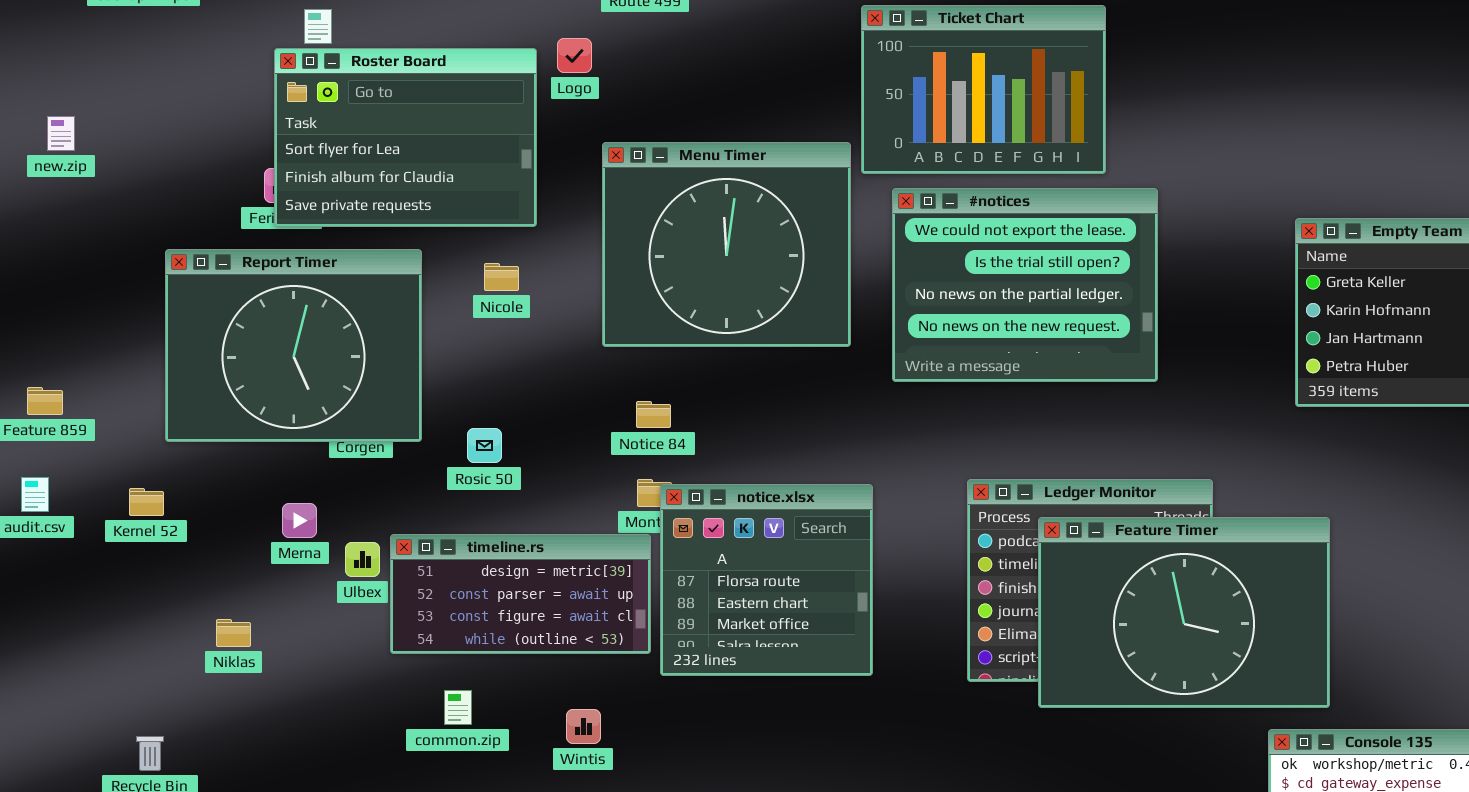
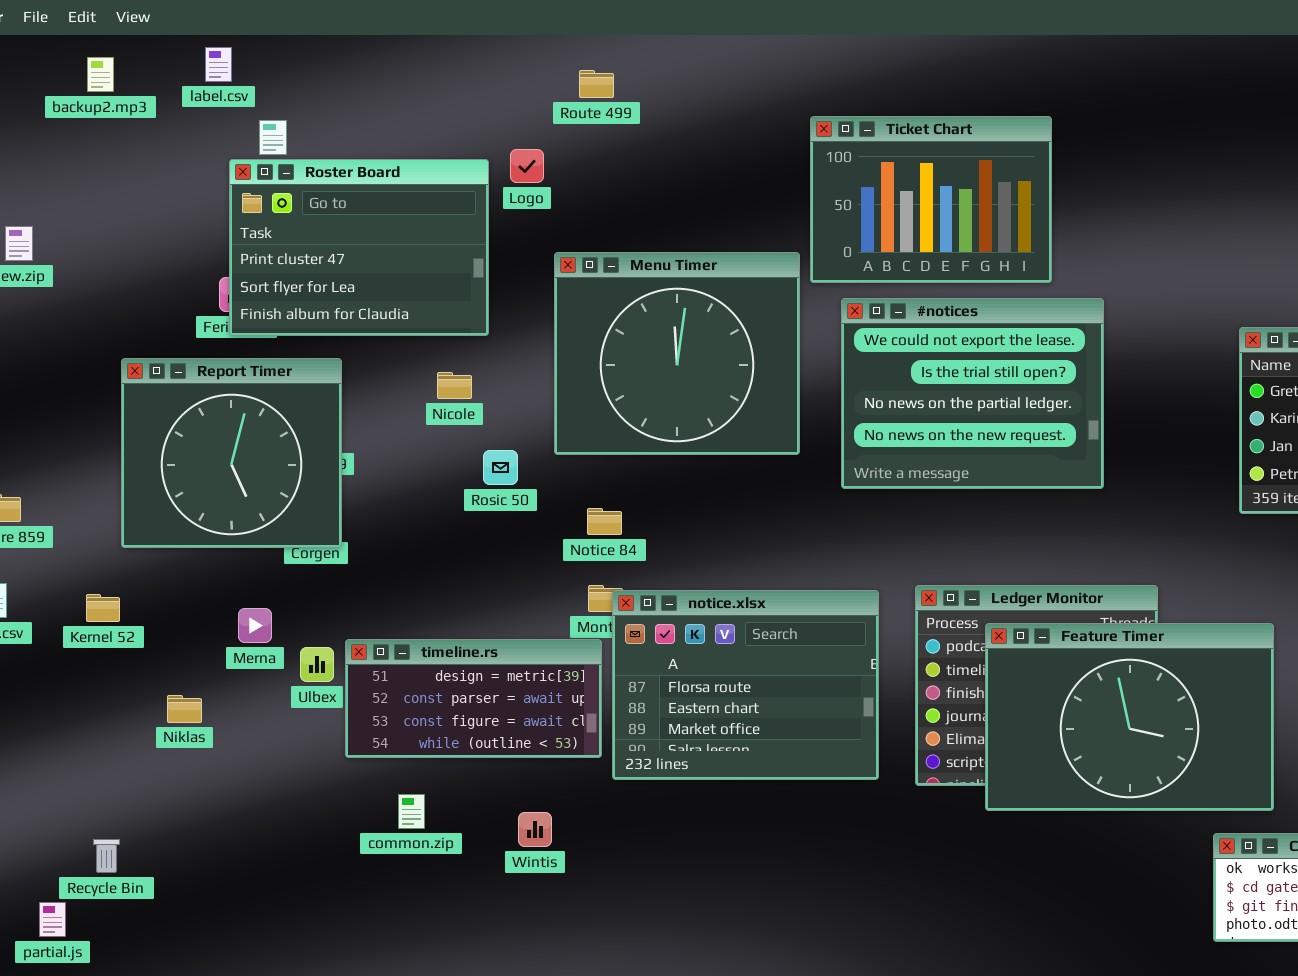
Roster Board: [274,48,537,227] -> [229,159,489,336], scrolled up 1 row
Report Timer: [165,249,422,442] -> [121,358,342,548], resized
Rosic 50: [467,428,502,463] -> [483,450,518,485], moved
notice.xlsx: [660,484,873,676] -> [612,590,879,780], resized
Niklas: [216,619,251,647] -> [167,695,202,723], moved

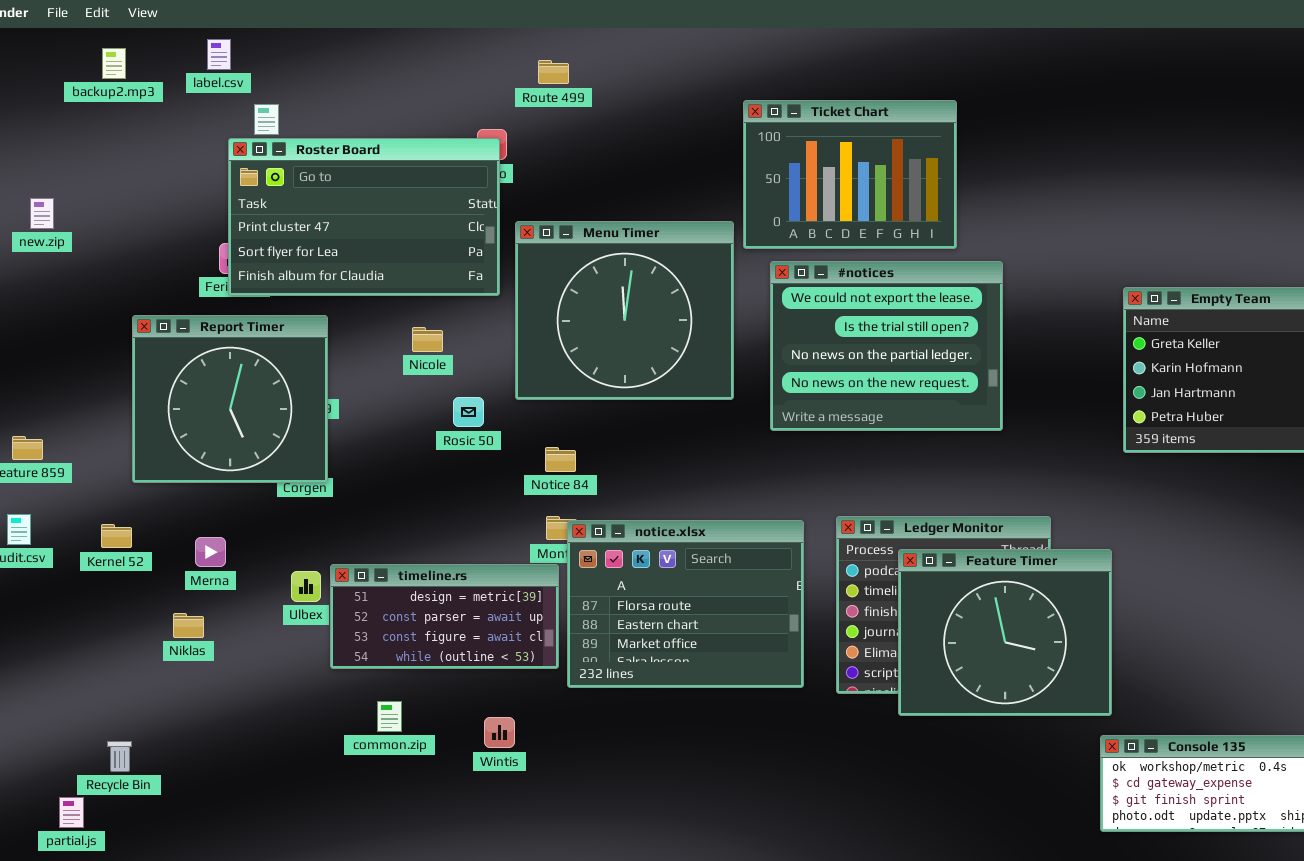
Roster Board: [229,159,489,336] -> [228,138,500,296], resized
Merna: [238,608,272,643] -> [195,537,226,567], moved
Feature Timer: [985,623,1274,811] -> [898,549,1112,716], resized

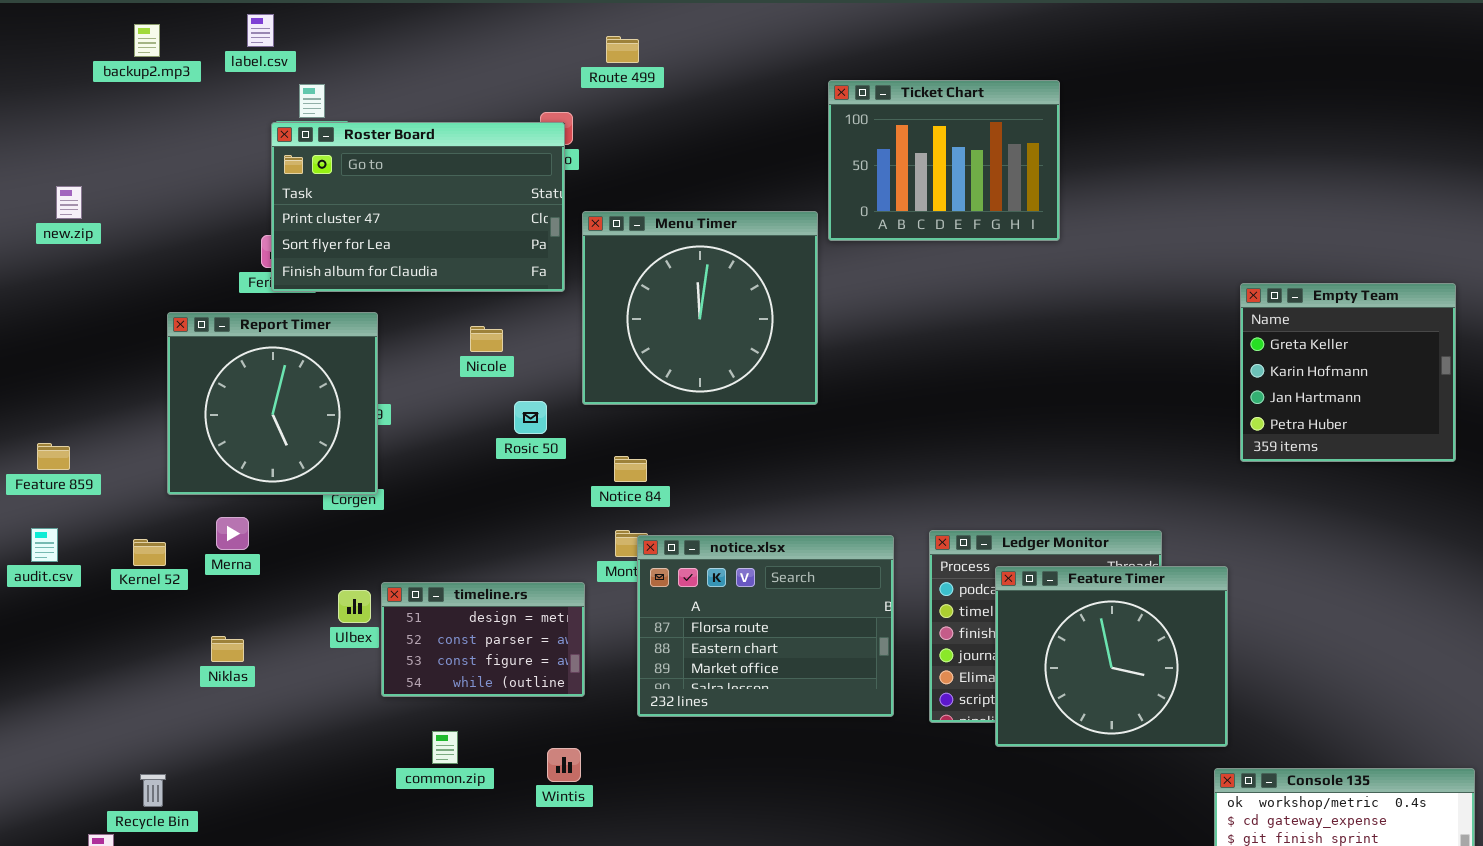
#notices: [770,261,1003,431] -> none, closed
Merna: [195,537,226,567] -> [216,517,249,550], moved
timeline.rs: [330,564,559,669] -> [381,582,585,697], resized

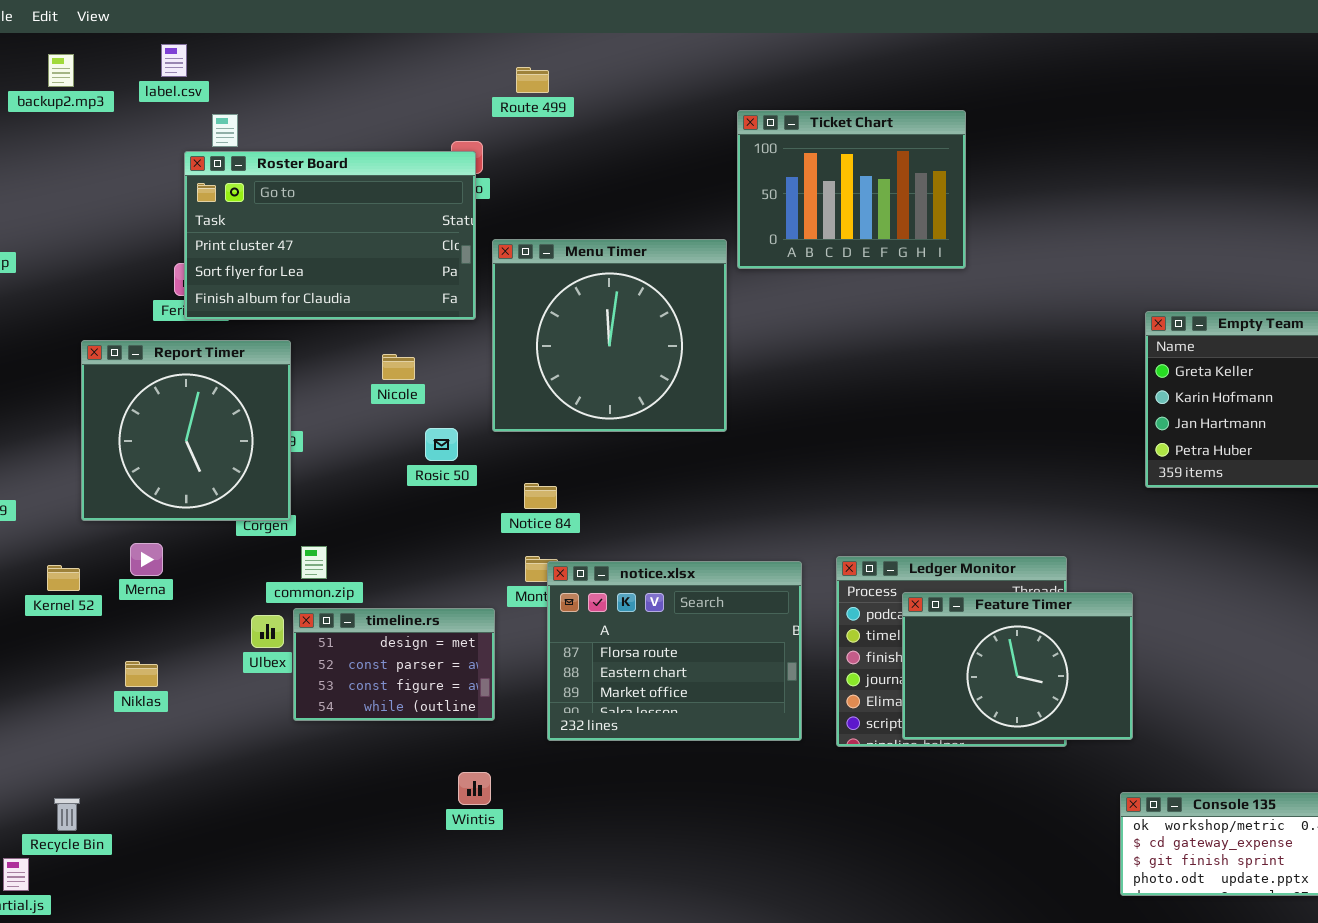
Feature Timer: [995,566,1228,747] -> [902,592,1133,740], resized
common.zip: [432,731,458,764] -> [301,546,327,579], moved

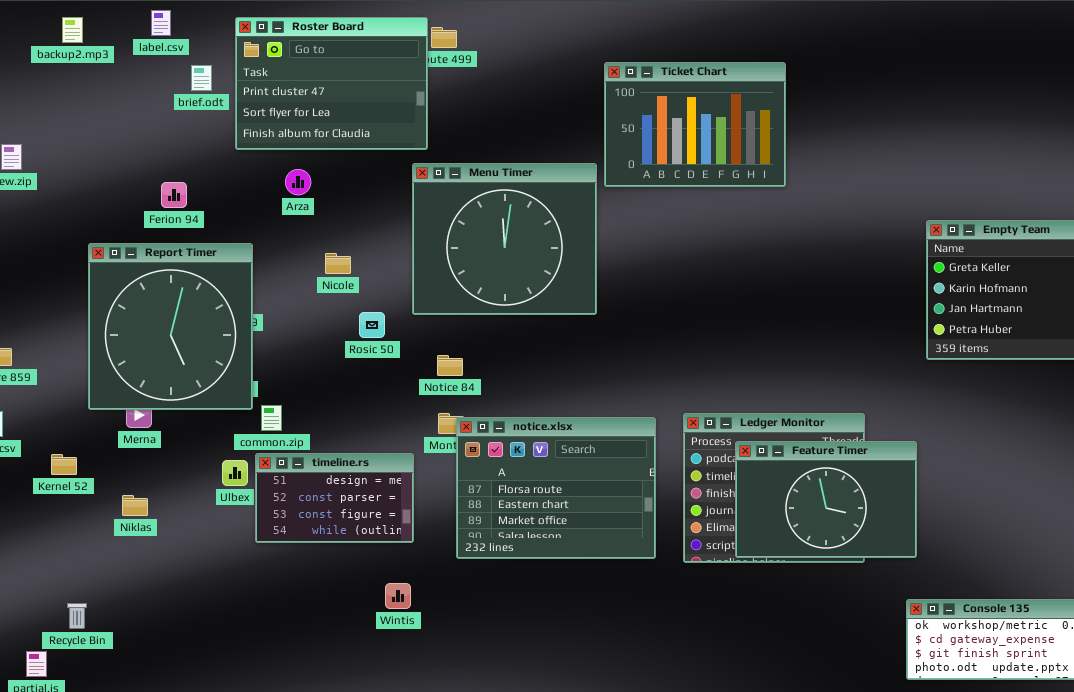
Roster Board: [184,151,476,320] -> [235,17,428,150], moved, resized
Report Timer: [81,340,291,521] -> [88,243,253,410], resized
Kernel 52: [47,565,80,591] -> [51,454,77,475], moved

